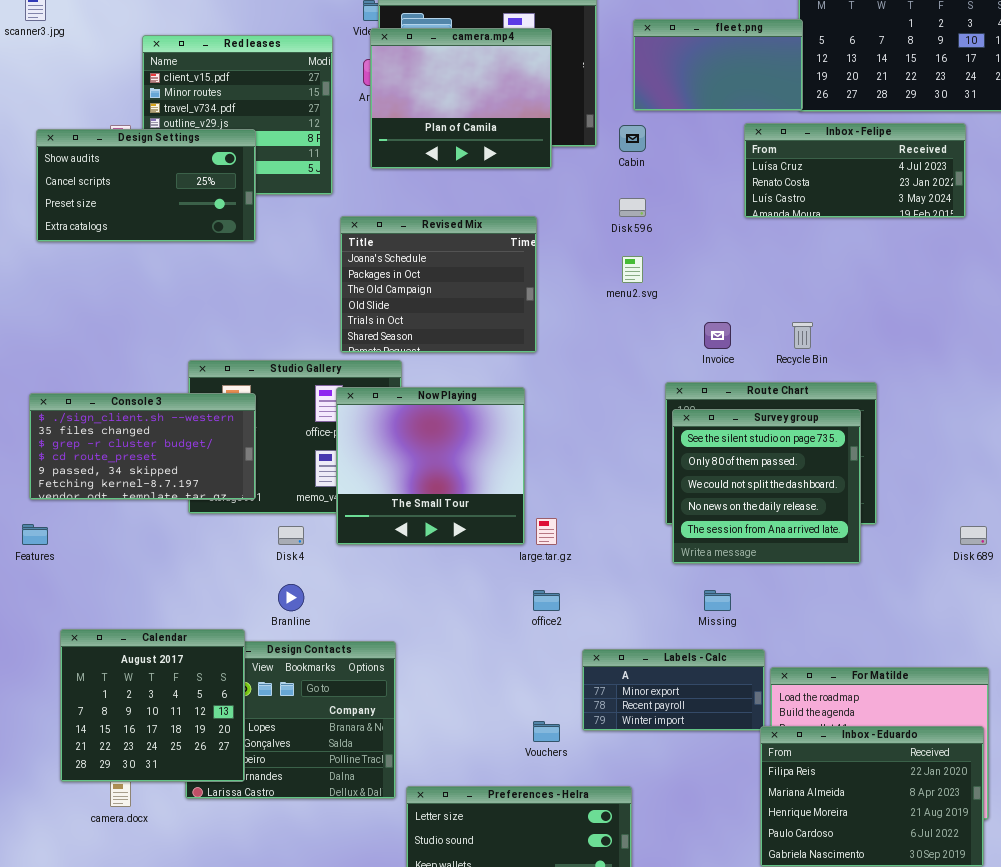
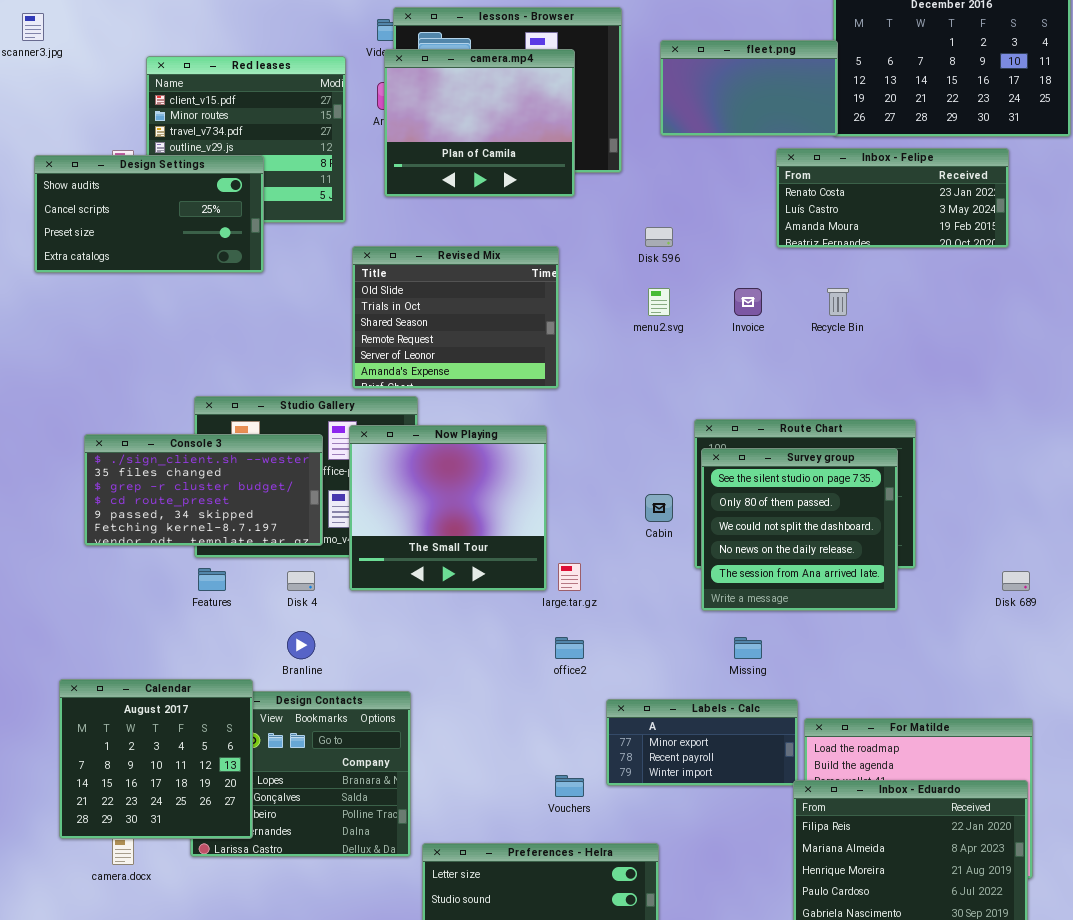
Inbox - Felipe: [744,123,966,218] -> [776,148,1009,248], scrolled down 1 row
Cabin: [619,125,646,152] -> [645,494,673,522], moved
Revised Mix: [340,216,537,353] -> [352,246,559,389], scrolled down 3 rows
Invoice: [704,322,731,349] -> [734,288,762,316], moved
Recycle Bin: [792,322,813,349] -> [827,288,849,316], moved
Console 3: [29,393,256,500] -> [84,434,323,546], moved
Features: [22,524,48,545] -> [198,568,226,591], moved

